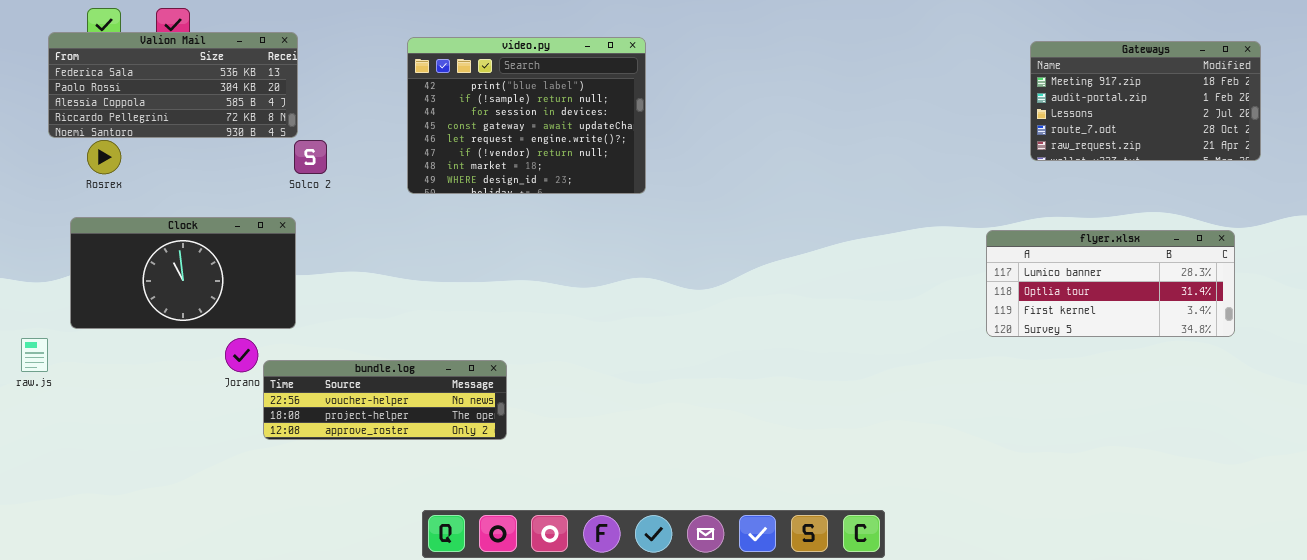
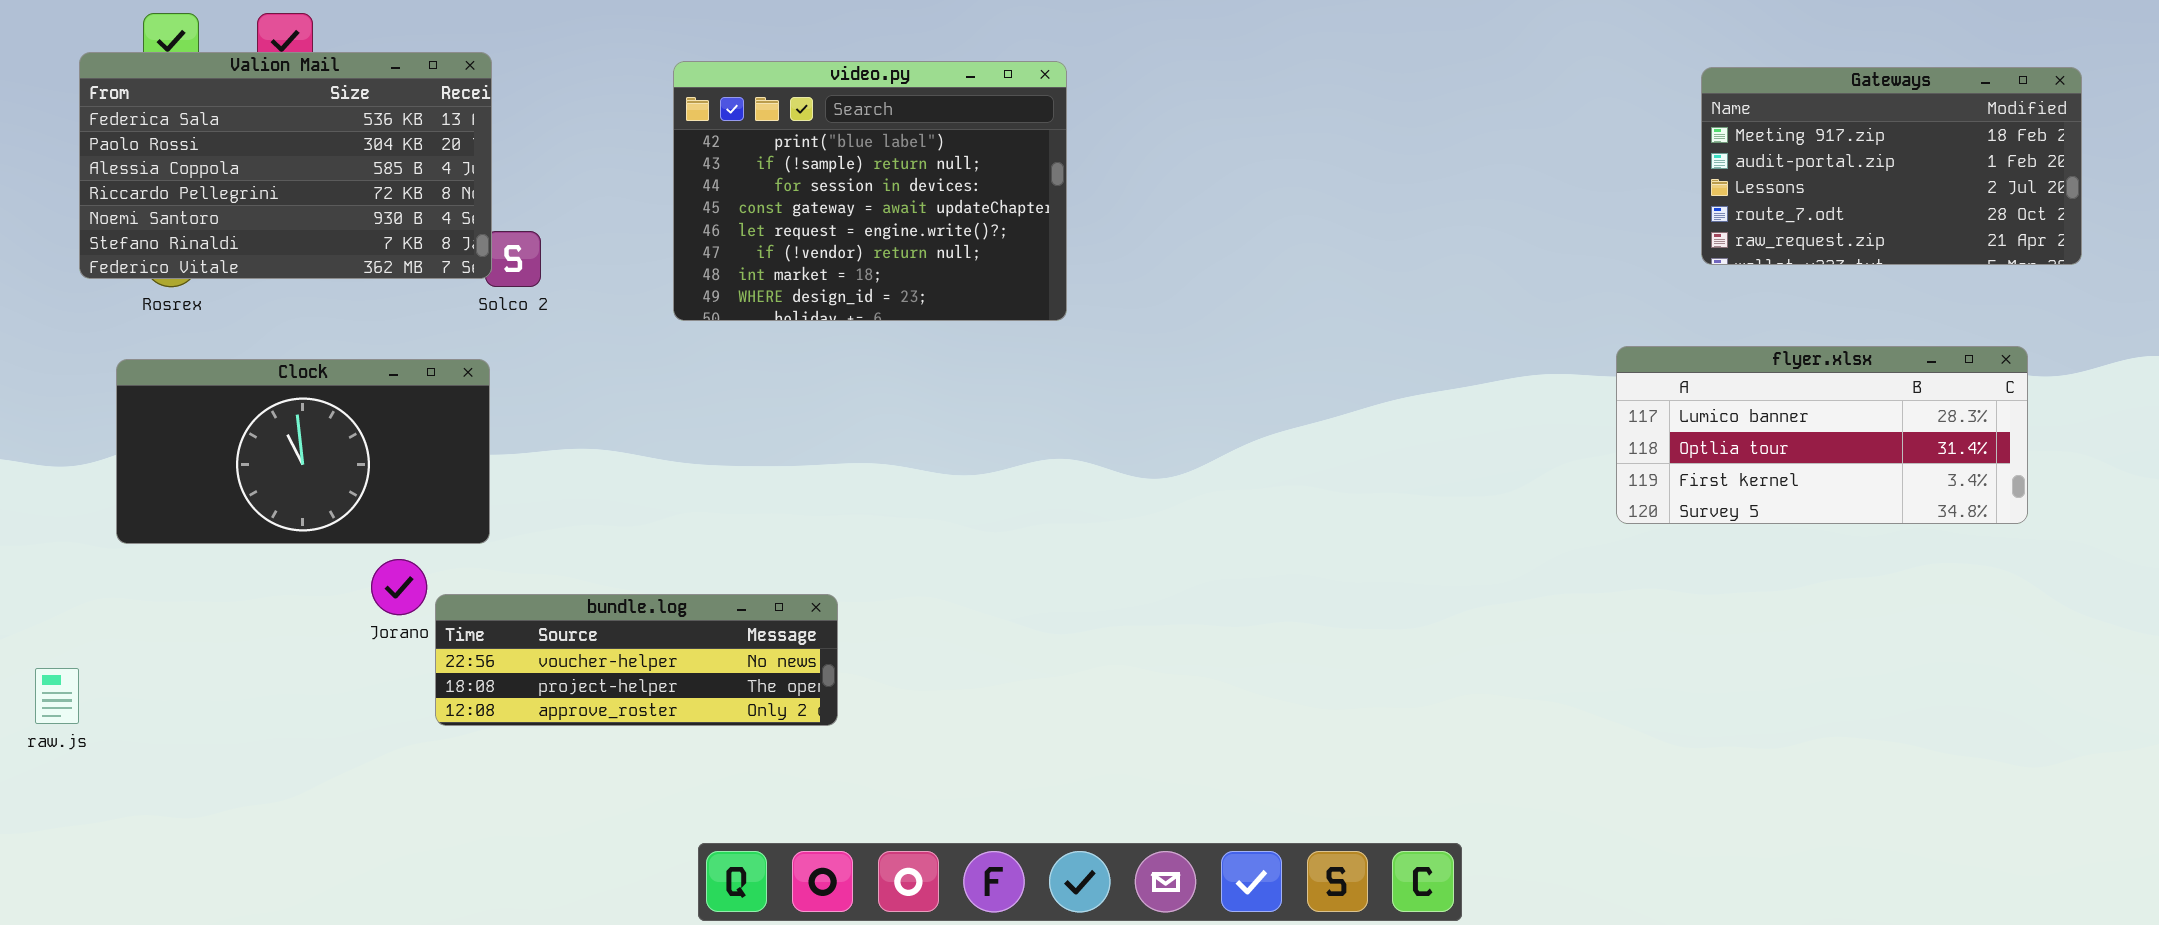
Valion Mail: [48,32,298,138] -> [79,52,492,279], resized
flyer.xlsx: [986,230,1235,337] -> [1616,346,2028,524], moved
raw.js: [21,338,48,372] -> [35,668,79,724], moved

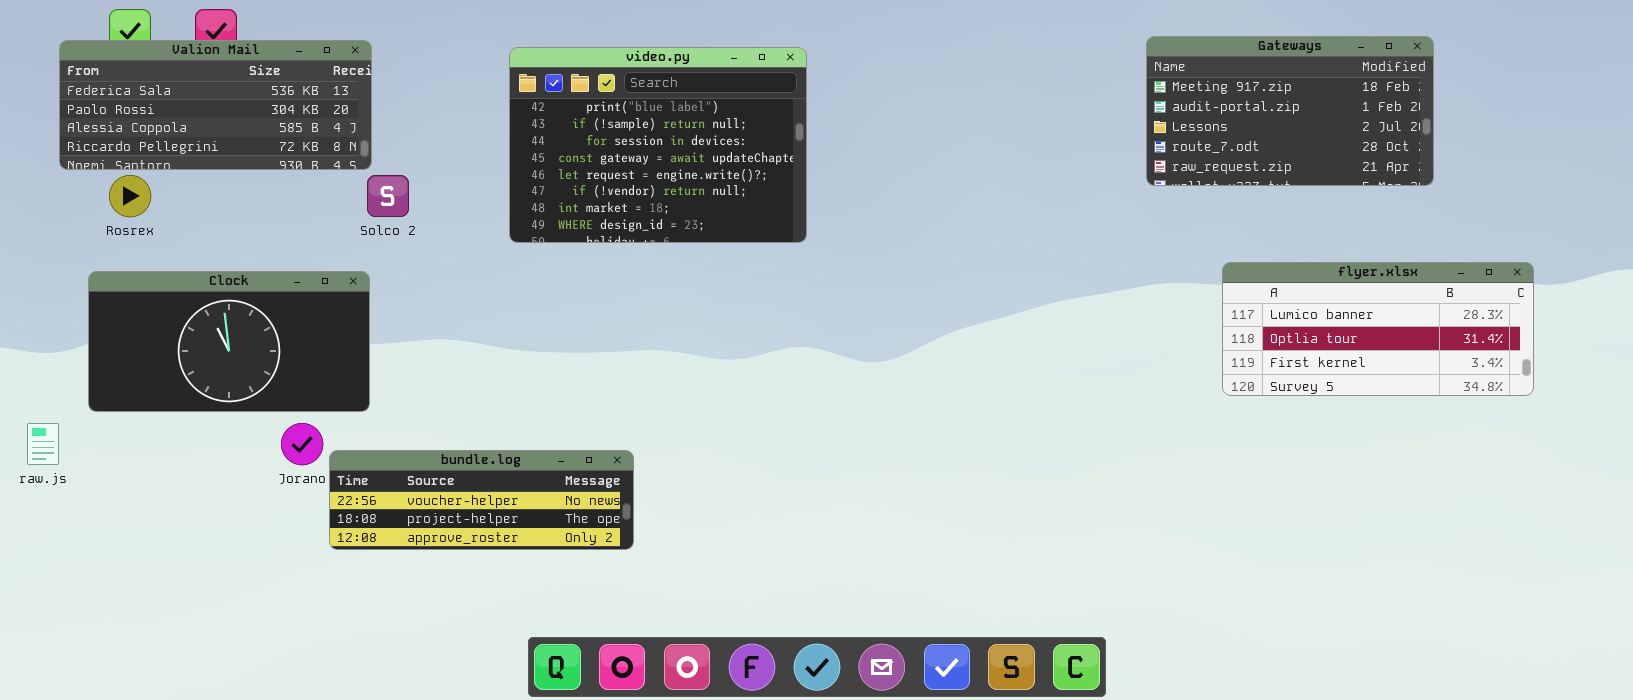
Valion Mail: [79,52,492,279] -> [59,40,372,170], resized
Gateways: [1701,67,2082,265] -> [1146,36,1434,186], moved
raw.js: [35,668,79,724] -> [27,423,59,465], moved

